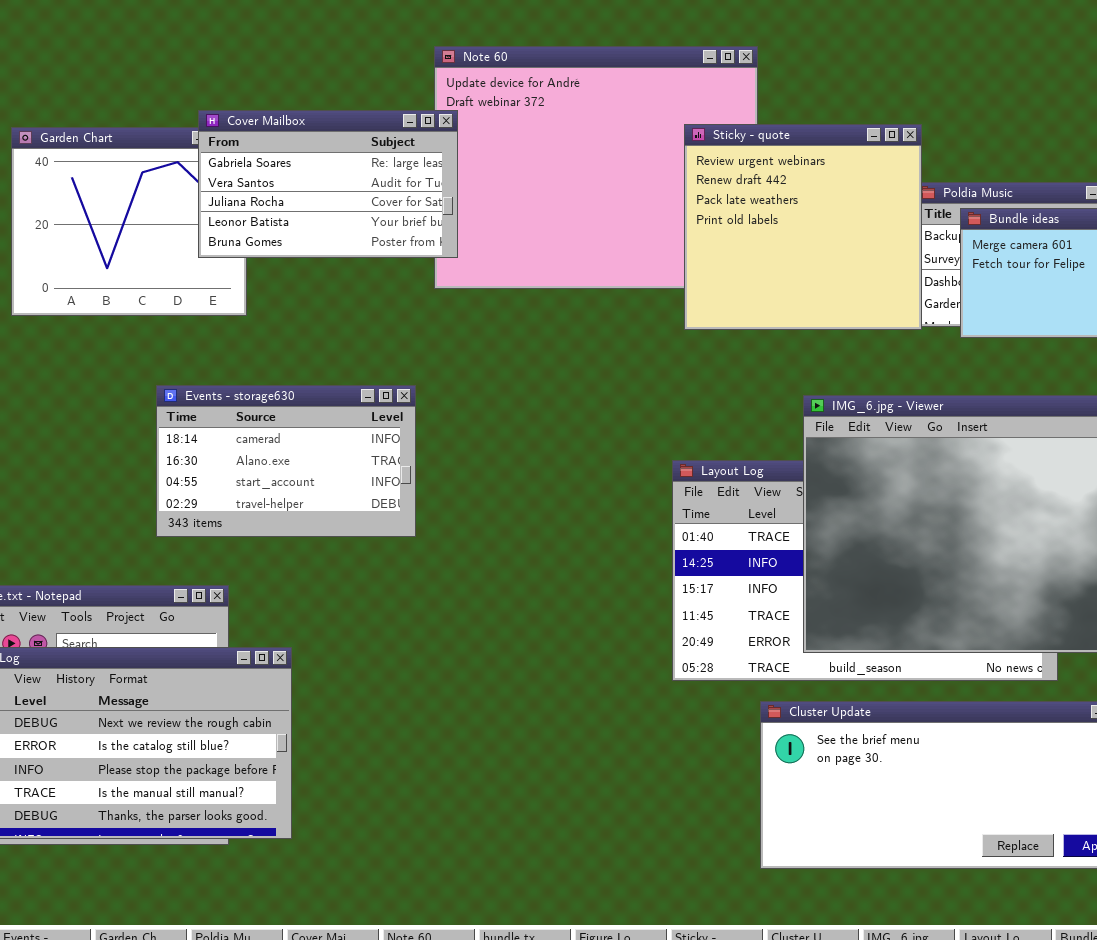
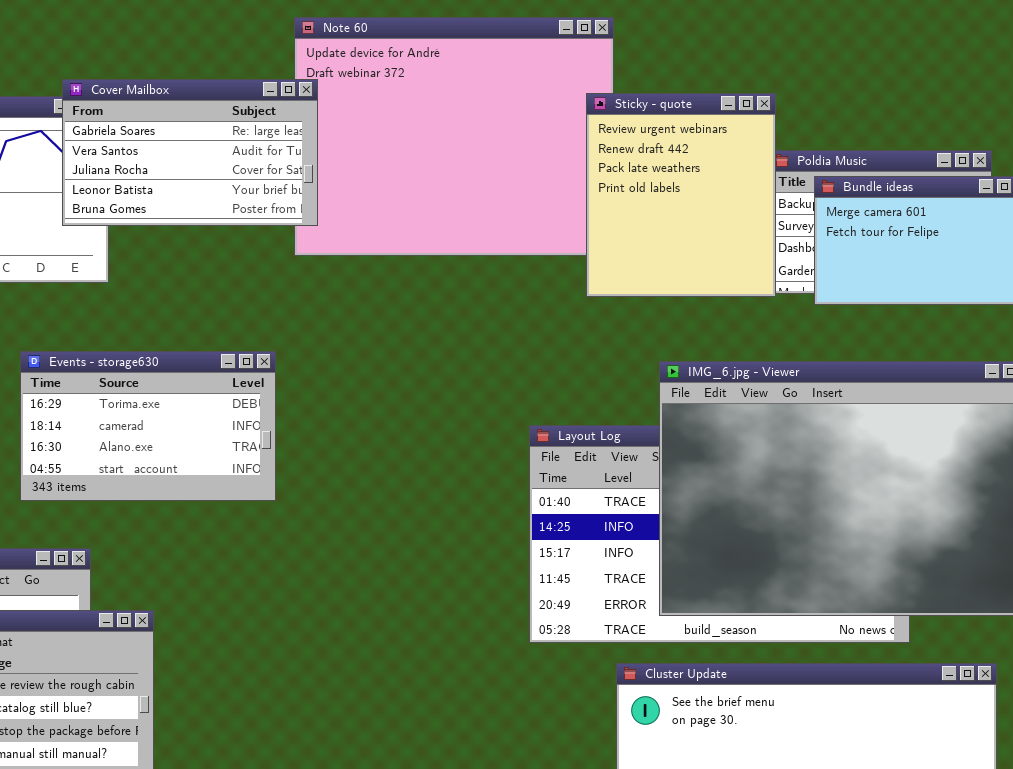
Sticky - quote: [684,124,922,330] -> [586,93,776,297], resized
Events - storage630: [156,385,416,537] -> [20,351,276,501], scrolled up 1 row

